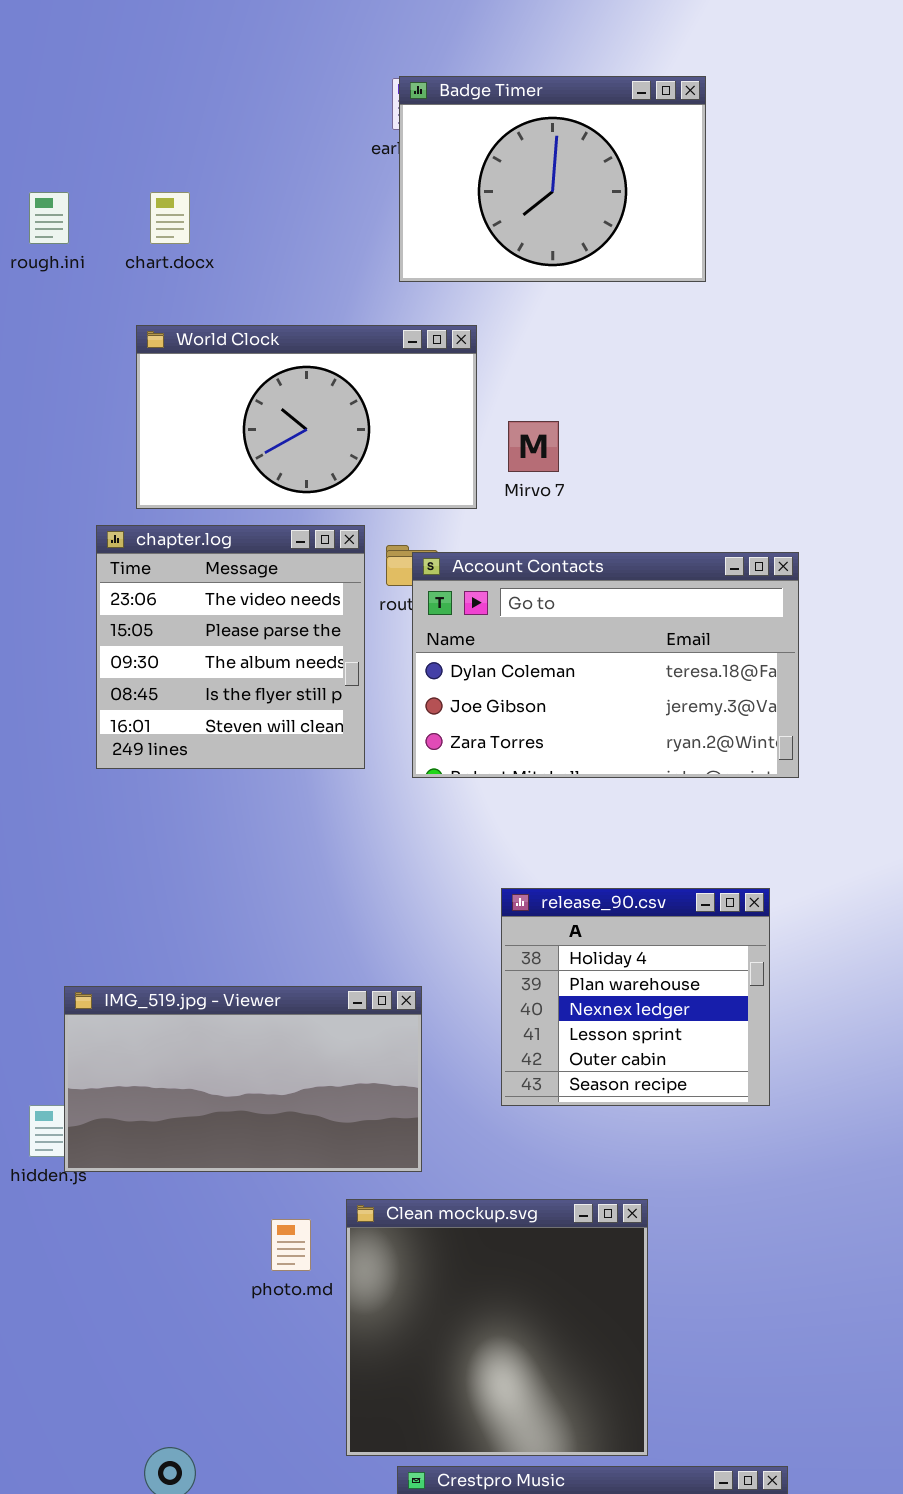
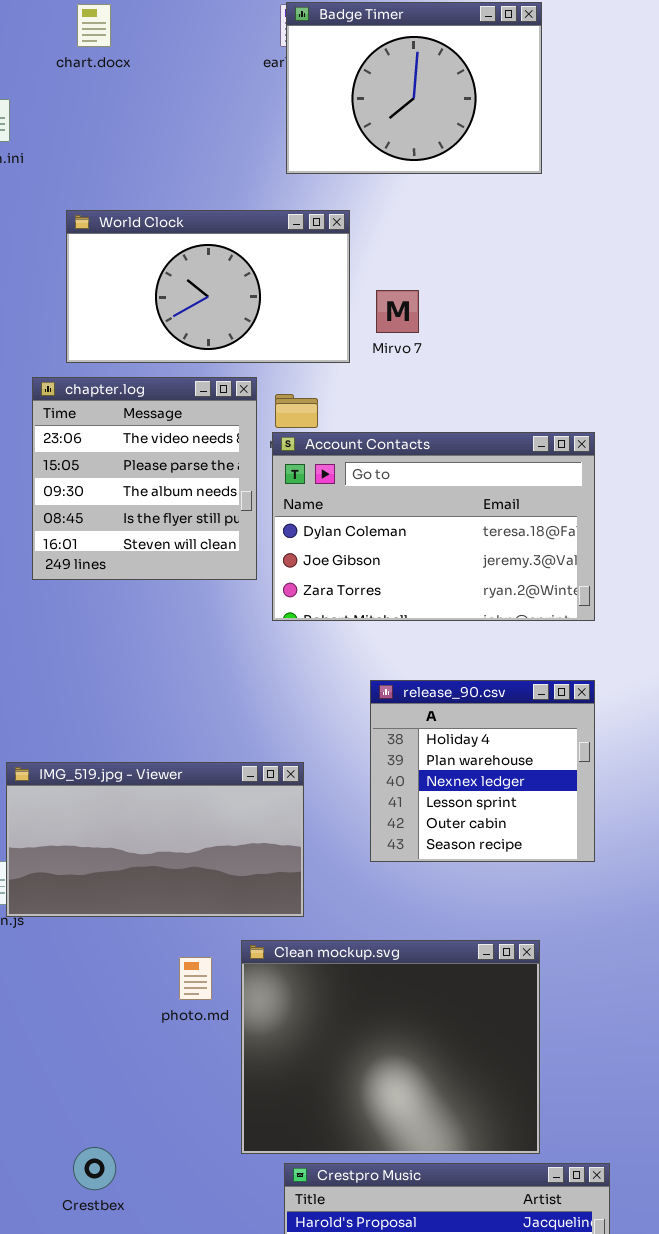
chart.docx: [150,192,190,244] -> [77,4,111,47], moved
Account Contacts: [412,552,799,778] -> [272,432,595,621], moved
Clean mockup.svg: [346,1199,648,1456] -> [241,940,540,1154], resized

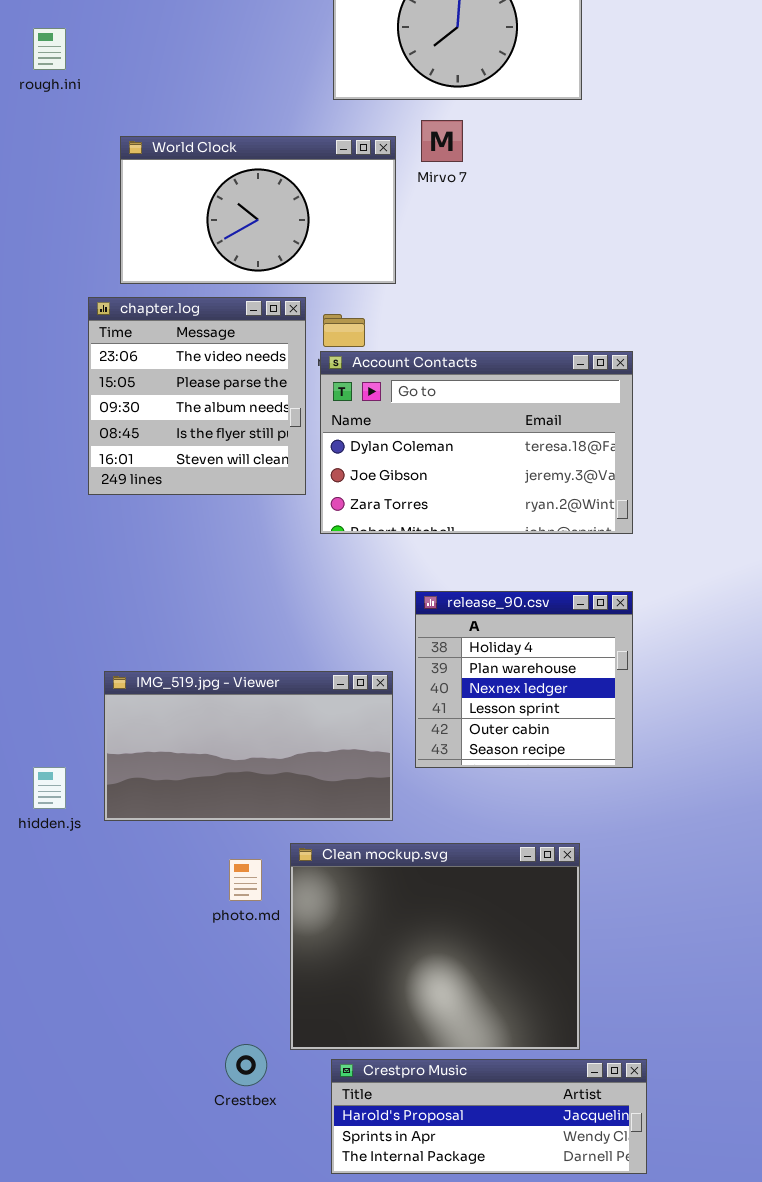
Mirvo 7: [376,290,419,333] -> [421,120,463,162], moved
IMG_519.jpg - Viewer: [6,762,304,917] -> [104,671,393,821], moved
Crestbex: [73,1147,116,1190] -> [225,1044,267,1086], moved

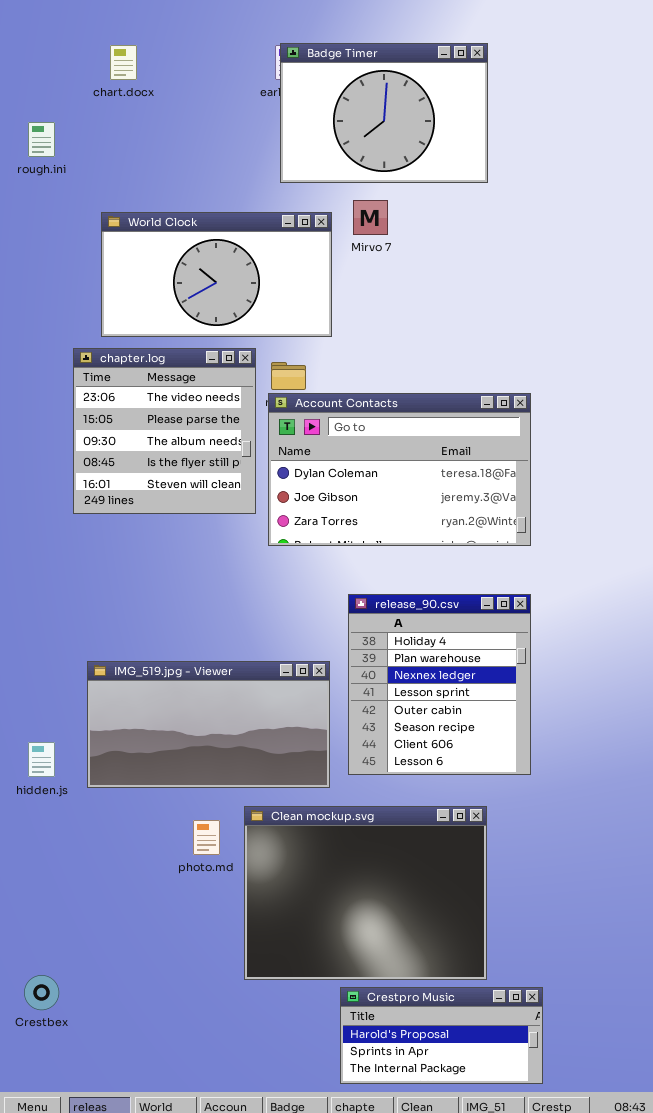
release_90.csv: [415,591,633,768] -> [348,594,531,775], resized
Crestbex: [225,1044,267,1086] -> [24,975,59,1010], moved
Crestpro Music: [331,1059,647,1174] -> [340,987,543,1084], resized

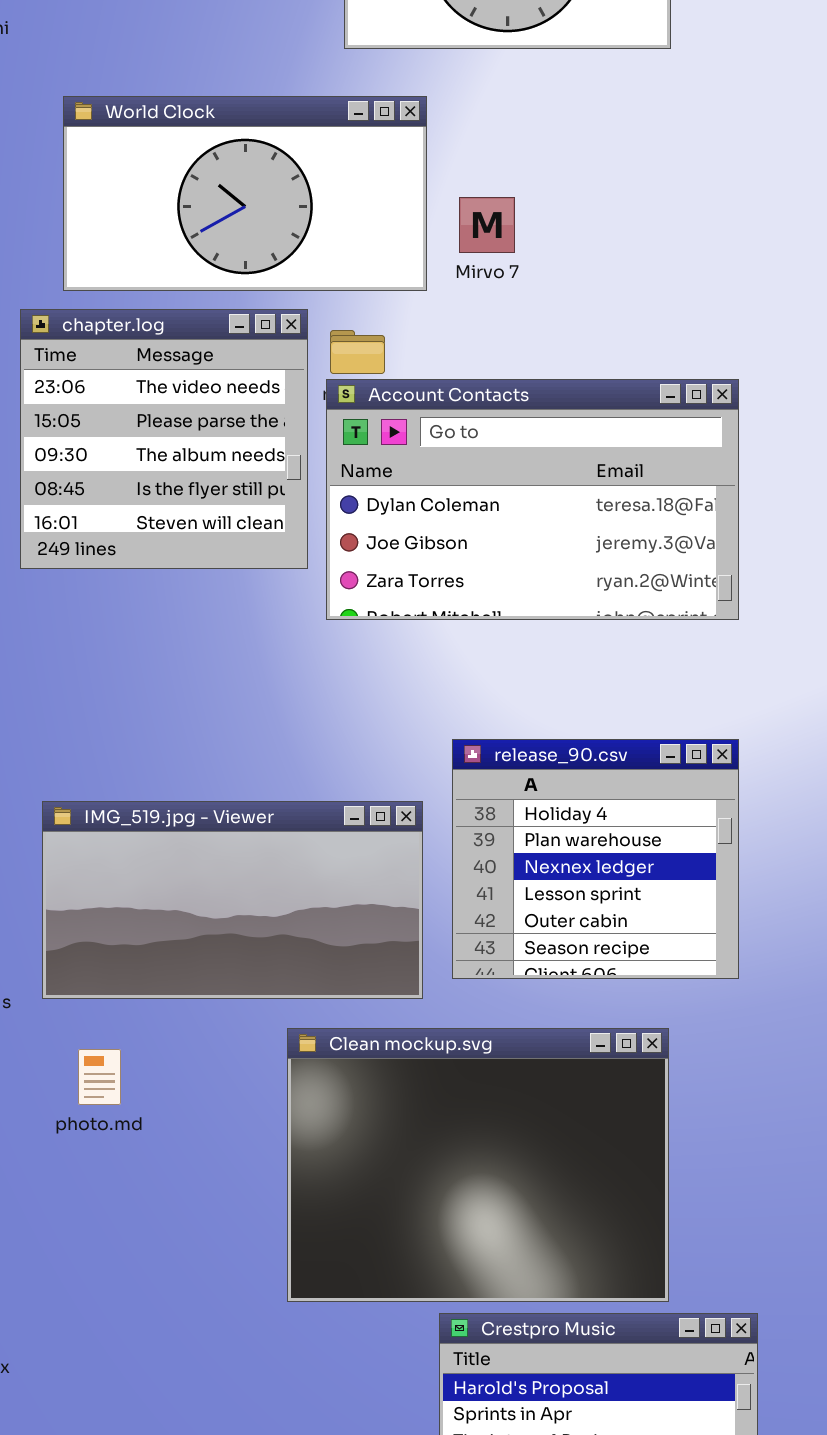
Mirvo 7: [353,200,388,235] -> [459,197,515,253], moved
release_90.csv: [348,594,531,775] -> [452,739,739,979], resized
photo.md: [193,820,220,855] -> [78,1049,121,1105], moved

